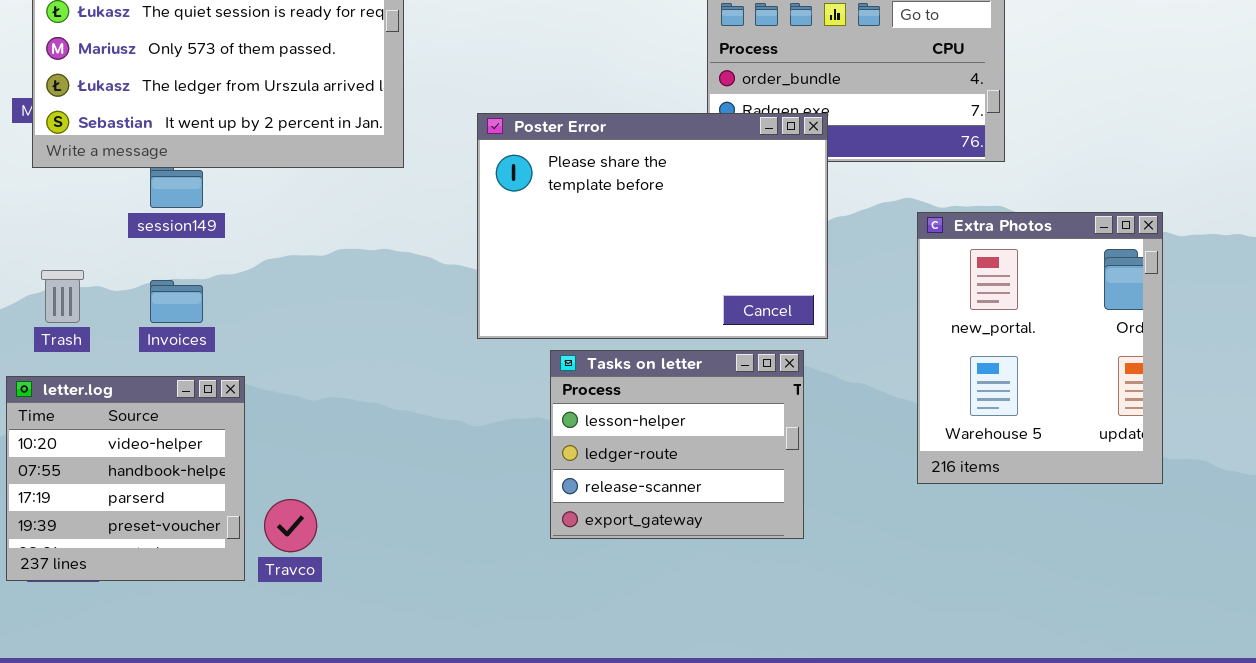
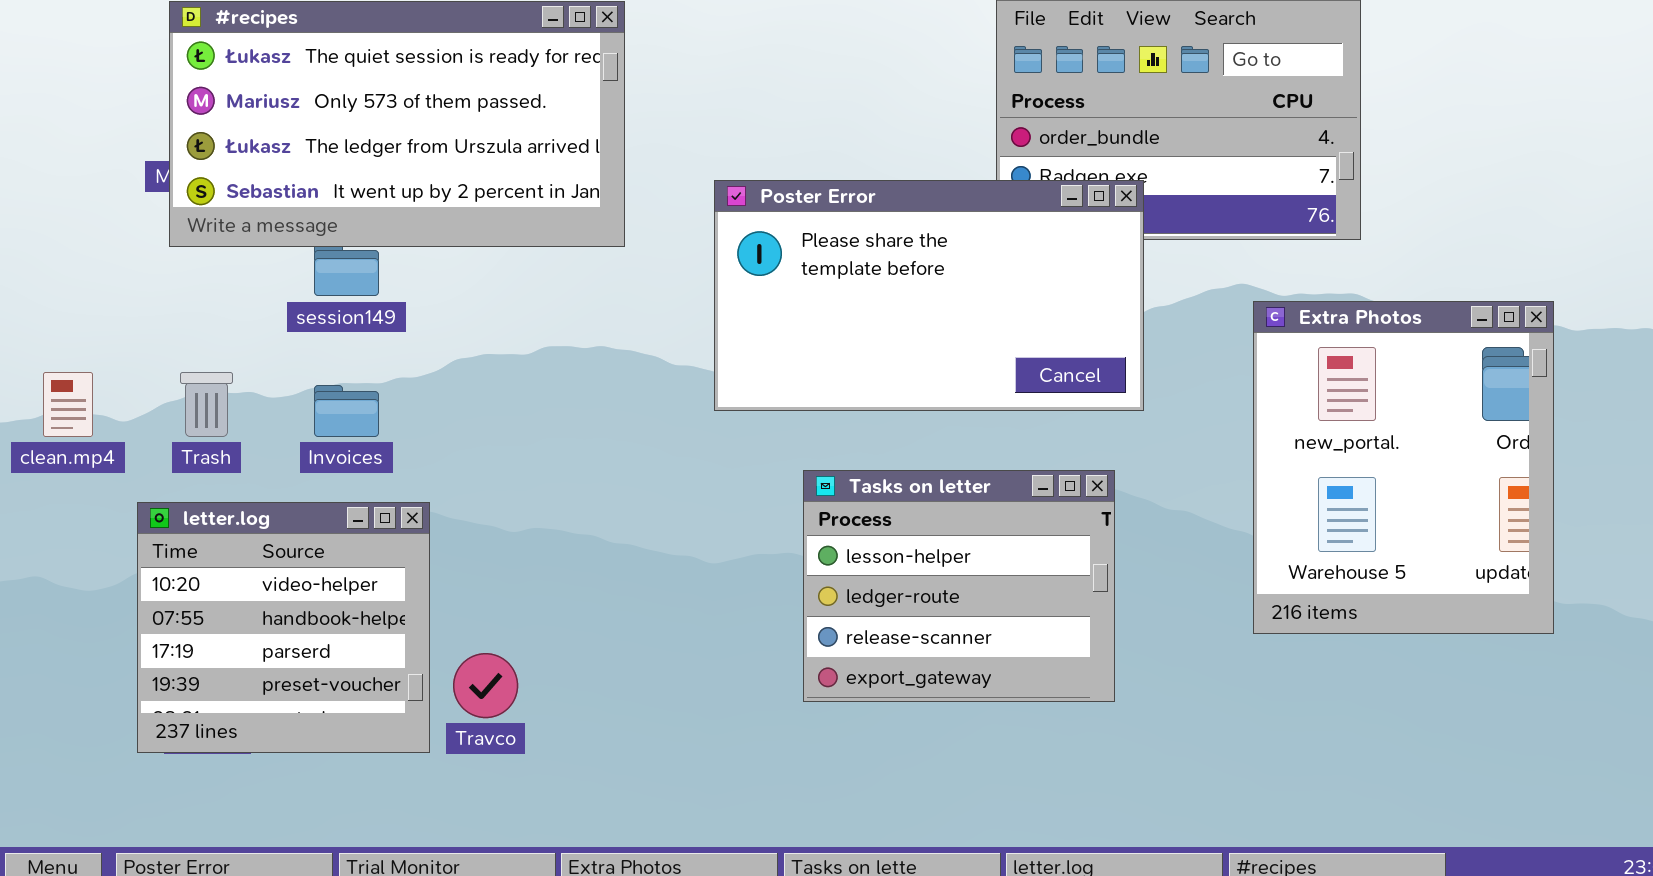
Poster Error: [477,113,828,339] -> [714,180,1144,411], resized

